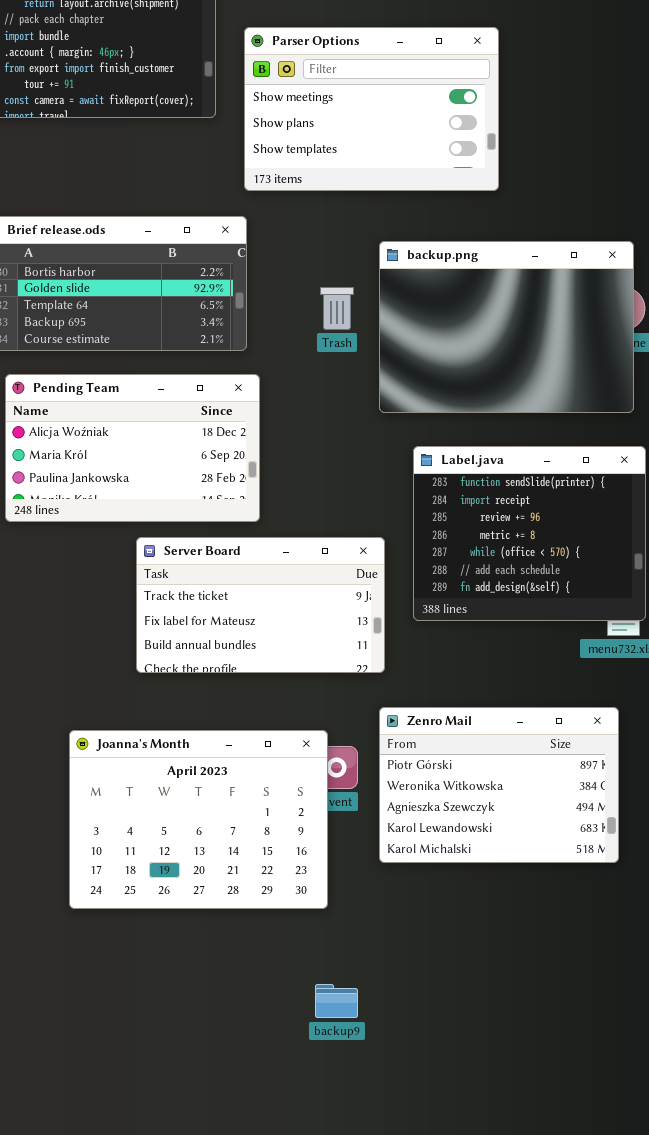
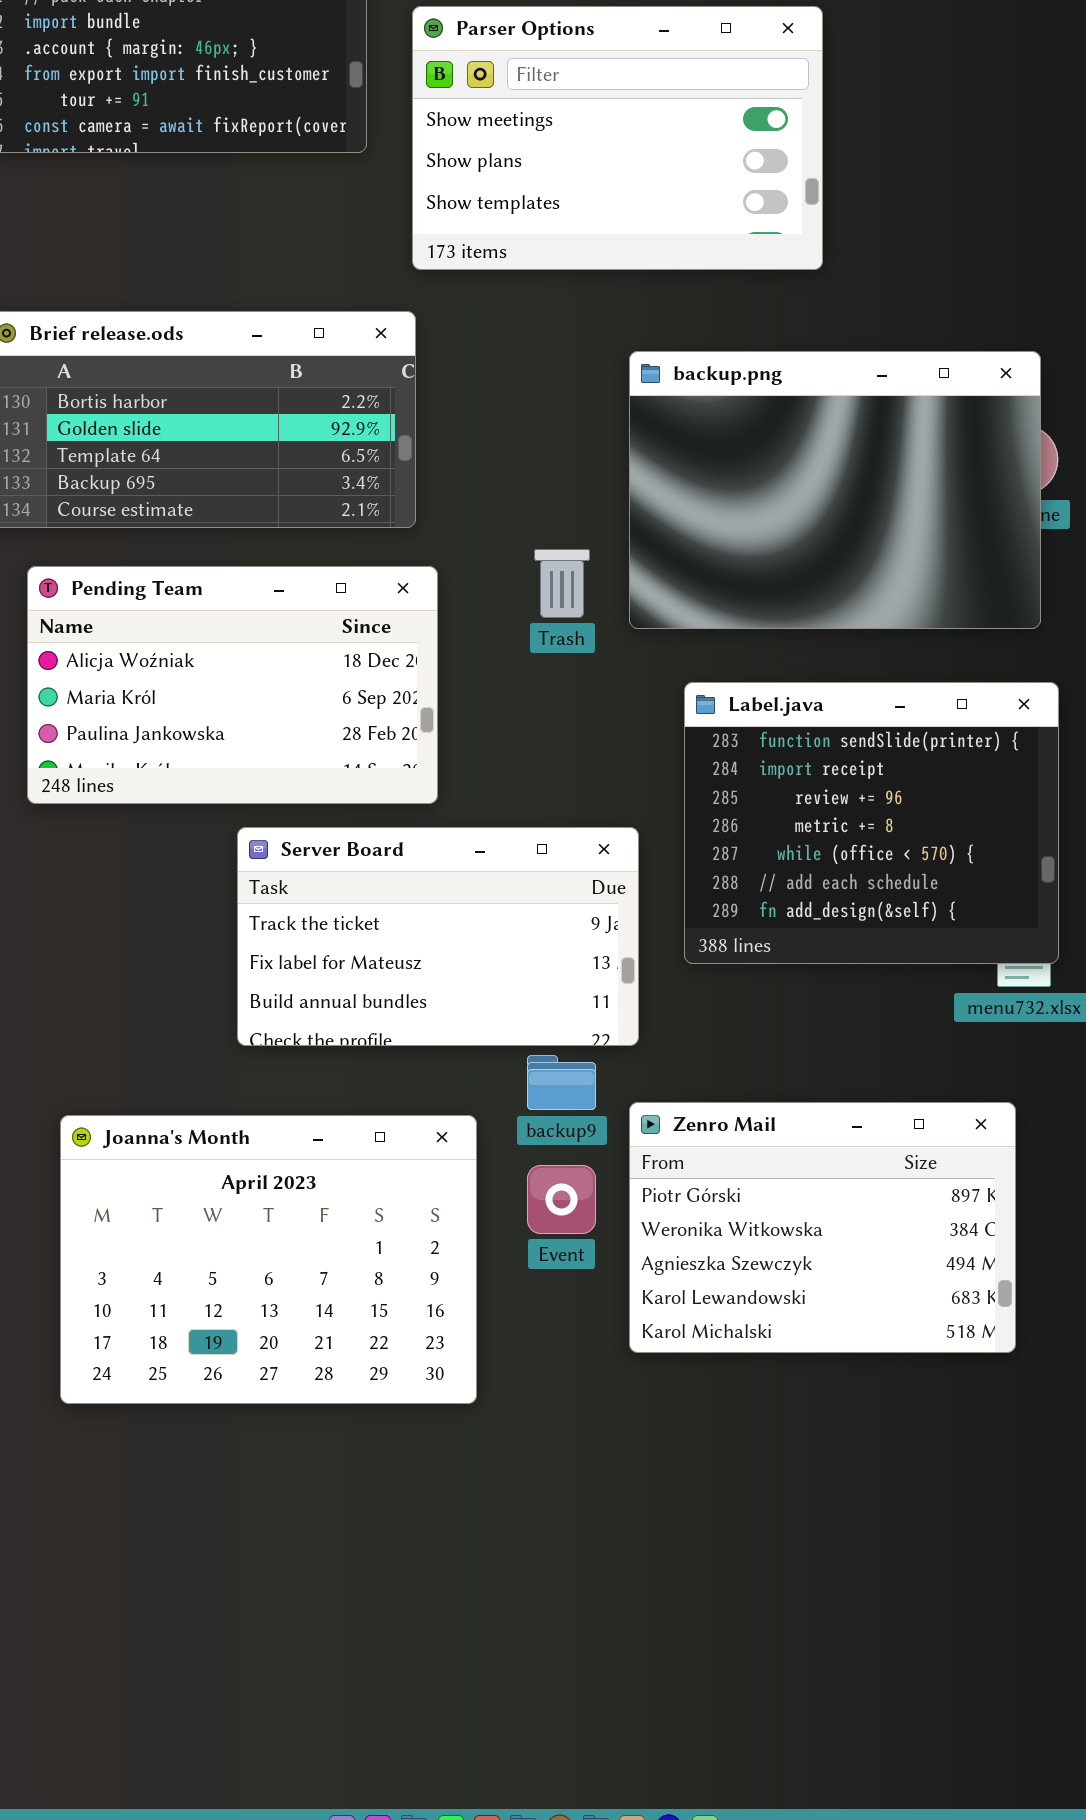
Trash: [320,287,354,330] -> [534,549,590,618], moved
Joanna's Month: [69,730,328,909] -> [60,1115,477,1404], moved
backup9: [315,984,358,1018] -> [527,1055,596,1110], moved

